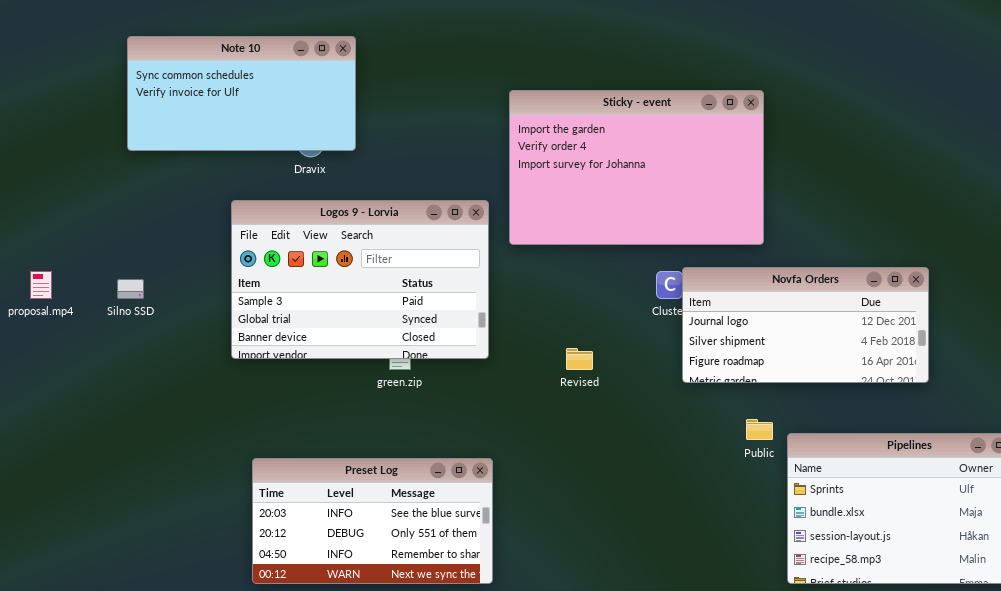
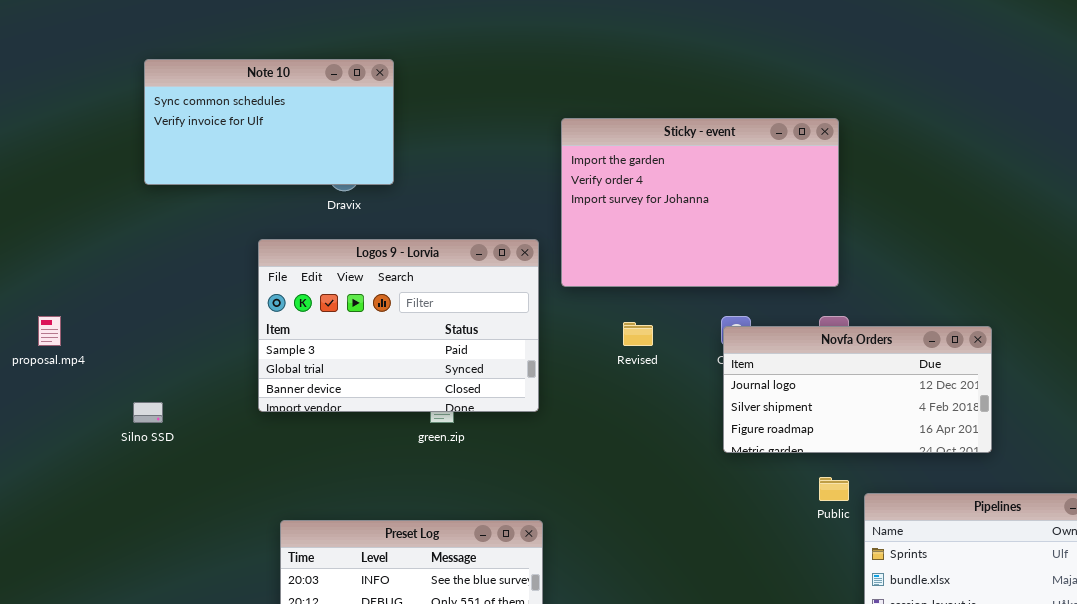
Novfa Orders: [682,267,929,383] -> [723,326,992,453], moved
Silno SSD: [117,279,144,299] -> [133,402,163,423], moved
Revised: [566,348,593,370] -> [623,322,653,346], moved

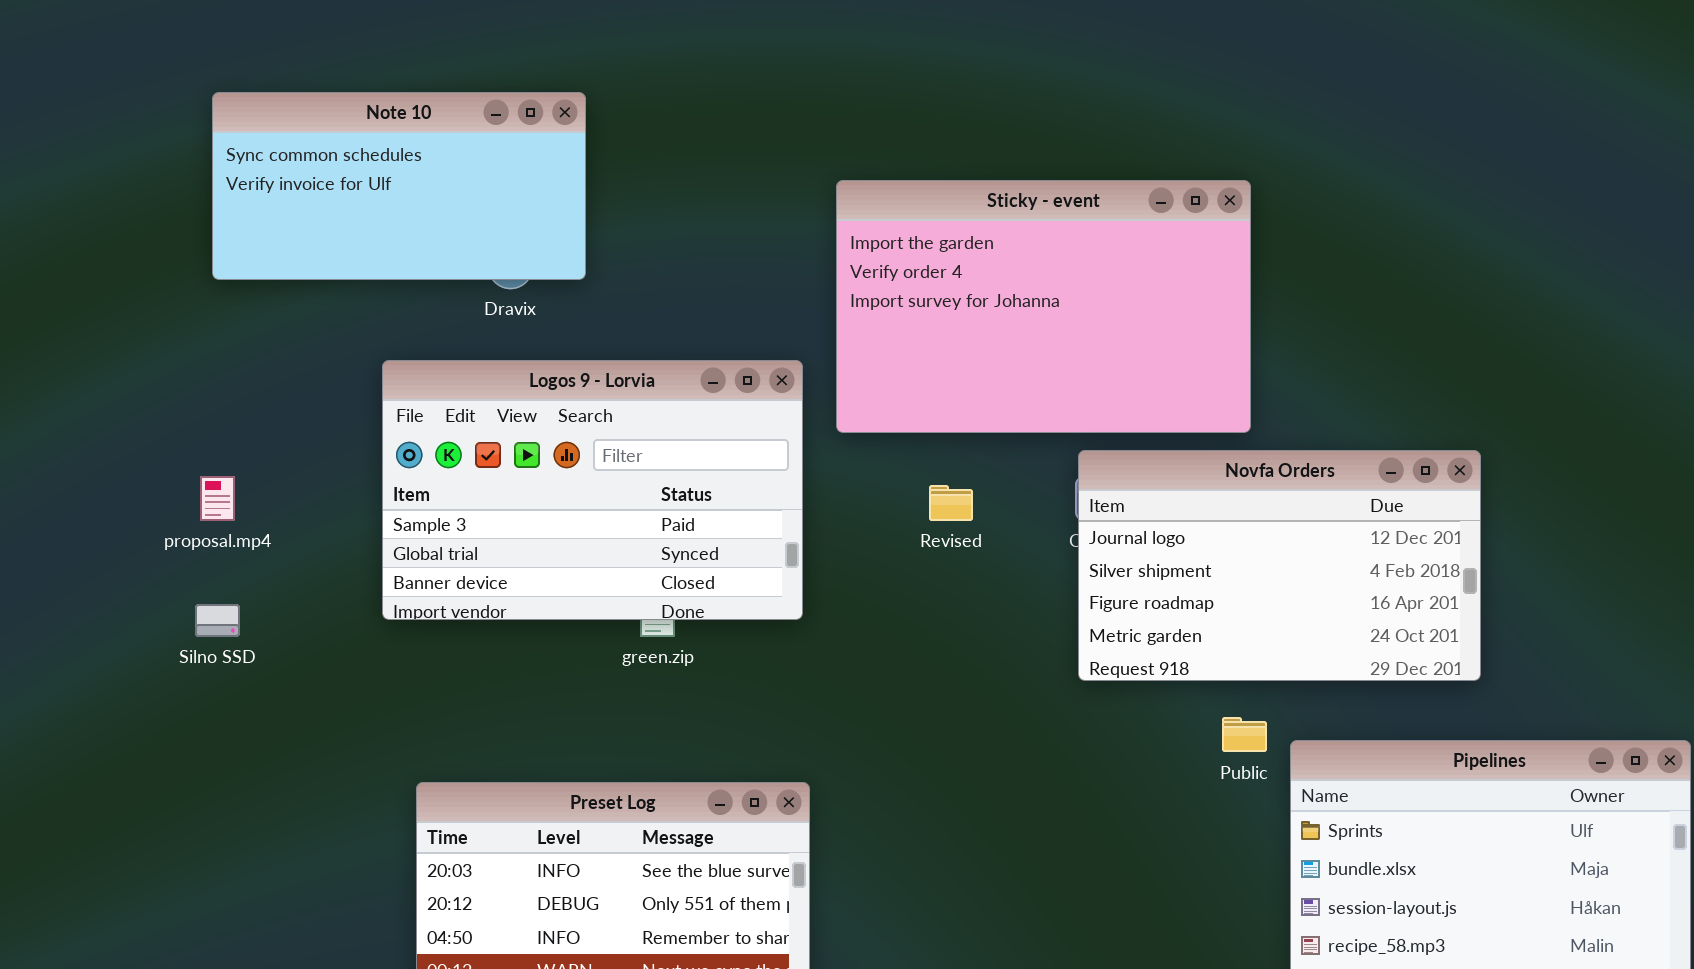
proposal.mp4: [38,316,61,346] -> [200,476,235,521], moved
Novfa Orders: [723,326,992,453] -> [1078,450,1481,681], resized

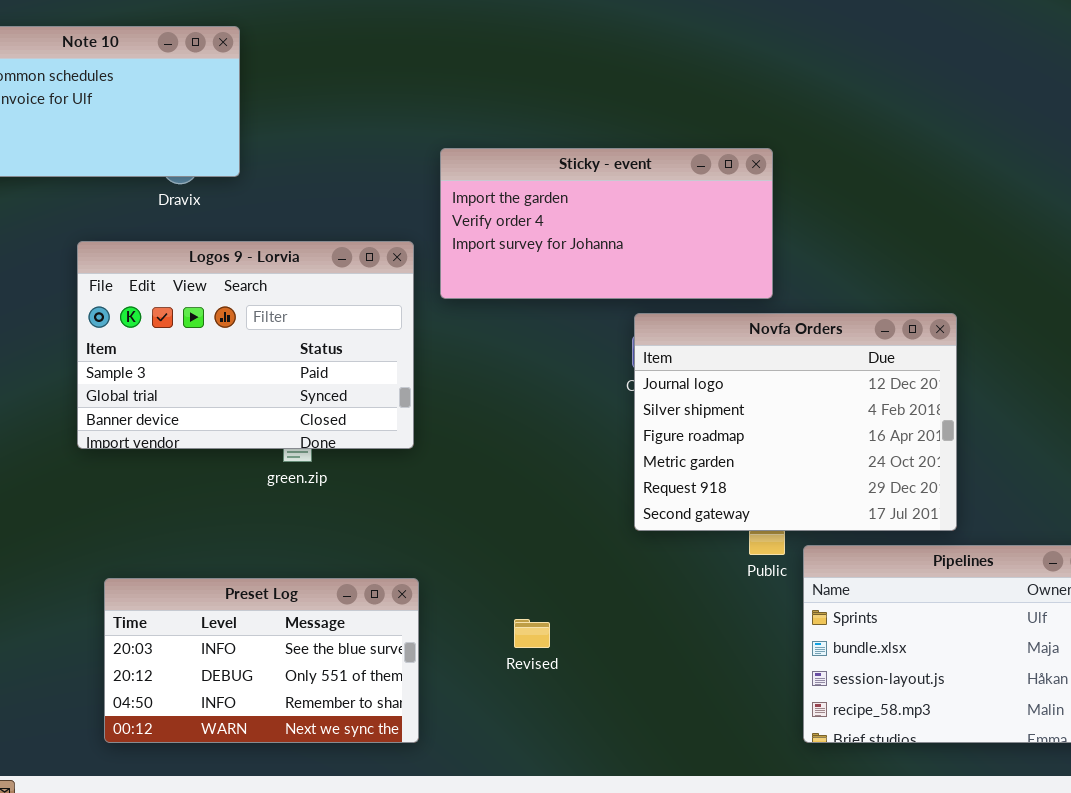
Sticky - event: [836,180,1251,433] -> [440,148,773,299], resized
Novfa Orders: [1078,450,1481,681] -> [634,313,957,531], resized
Revised: [929,485,973,521] -> [514,619,550,648], moved

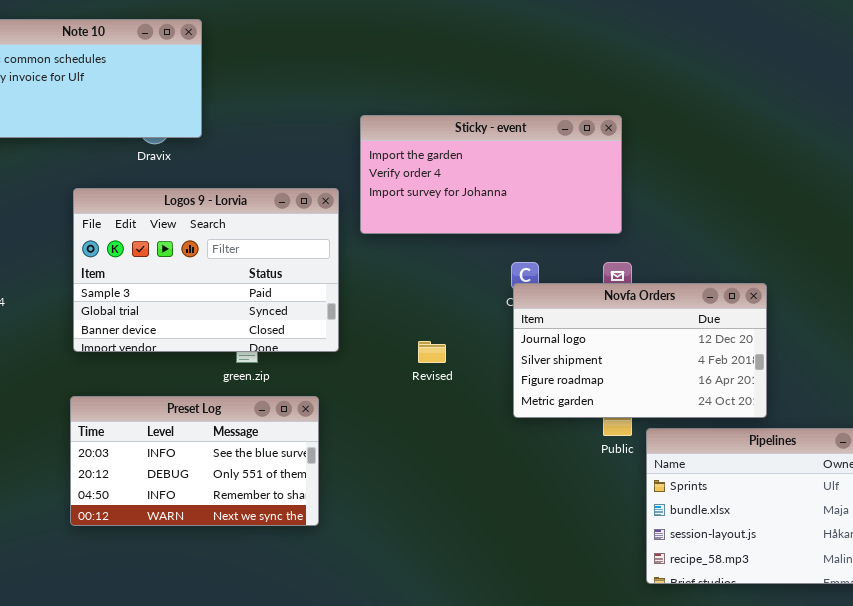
Novfa Orders: [634,313,957,531] -> [513,283,767,418], resized
Preset Log: [104,578,419,743] -> [70,396,319,526], moved
Revised: [514,619,550,648] -> [418,341,446,363], moved

